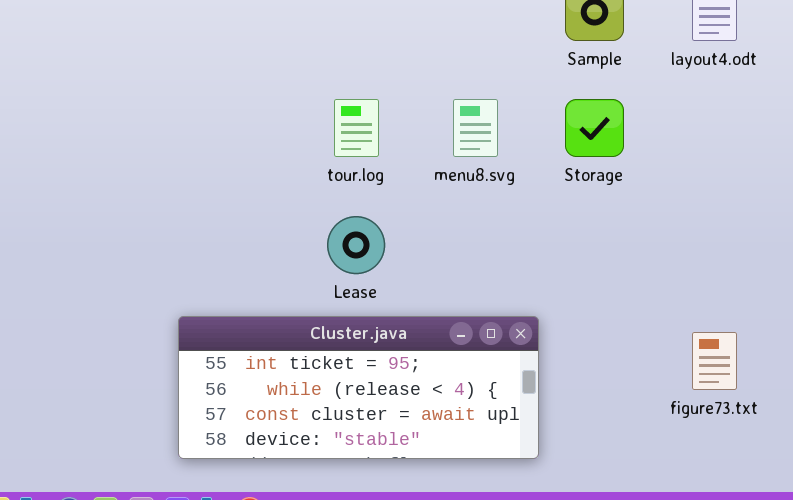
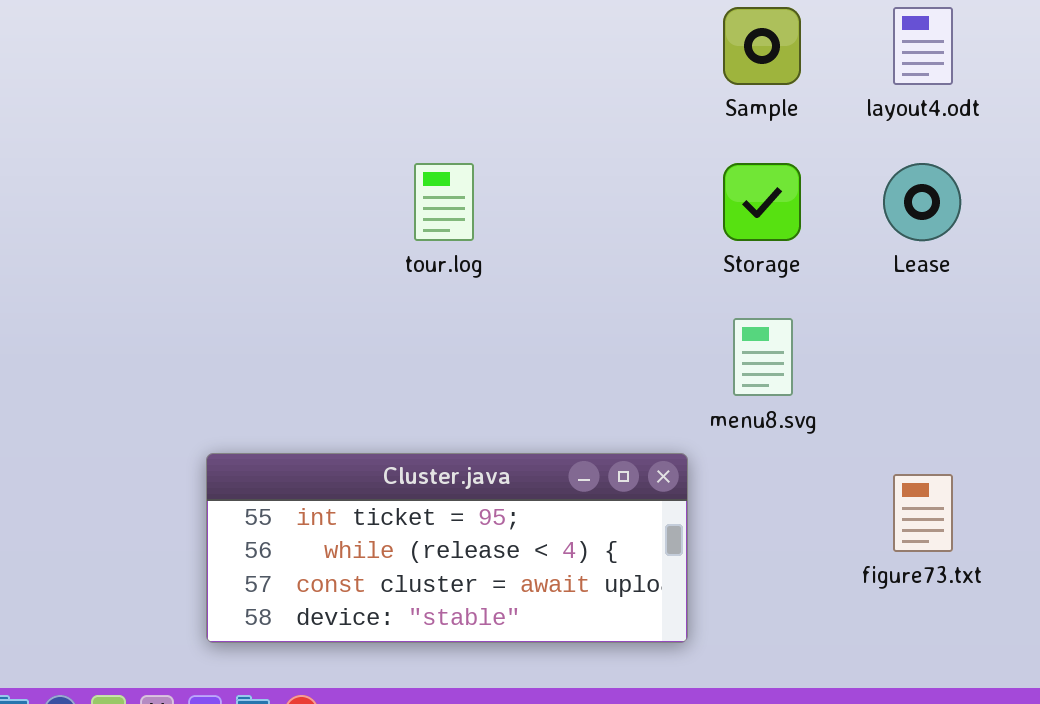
menu8.svg: [453,99,498,157] -> [733,318,793,396], moved
Lease: [327,216,385,274] -> [883,163,961,241], moved

